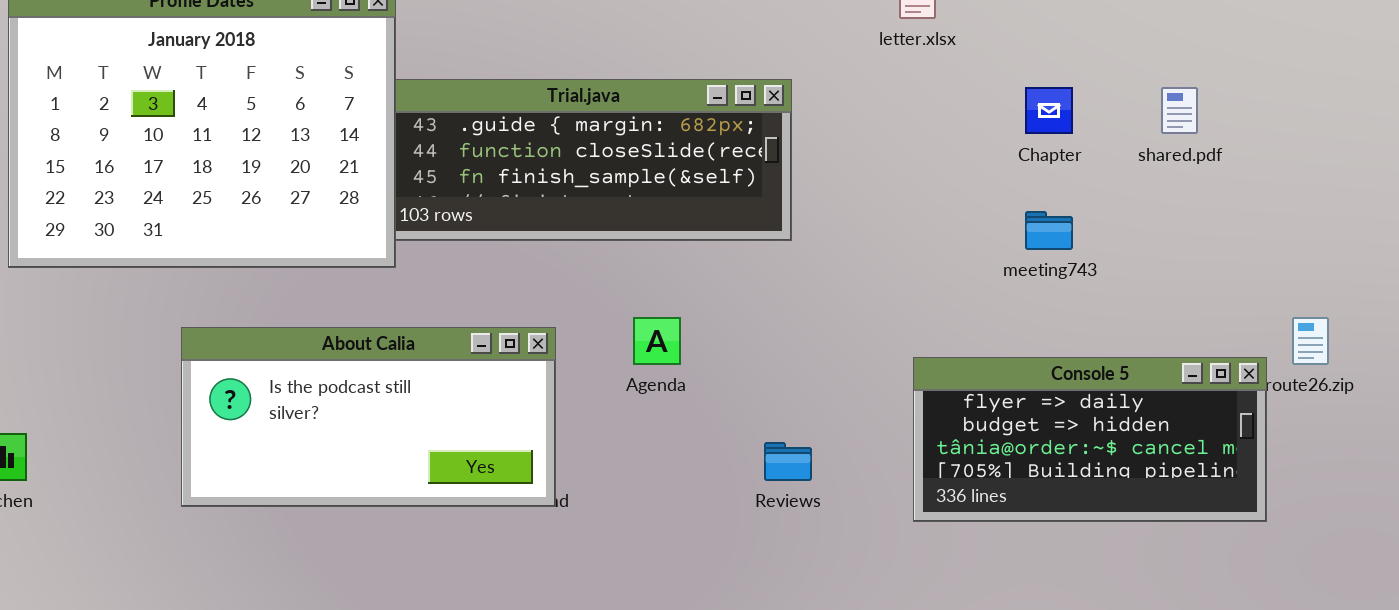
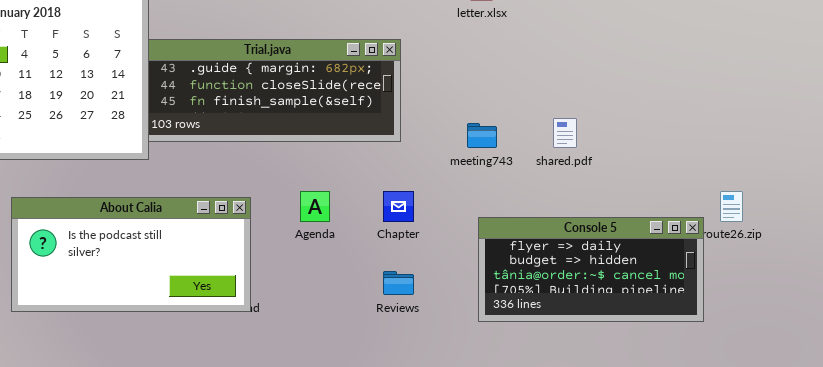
Chapter: [1025,87,1073,134] -> [383,191,414,222], moved
shared.pdf: [1161,87,1198,134] -> [553,118,577,148], moved
meeting743: [1025,211,1073,250] -> [467,123,497,148], moved

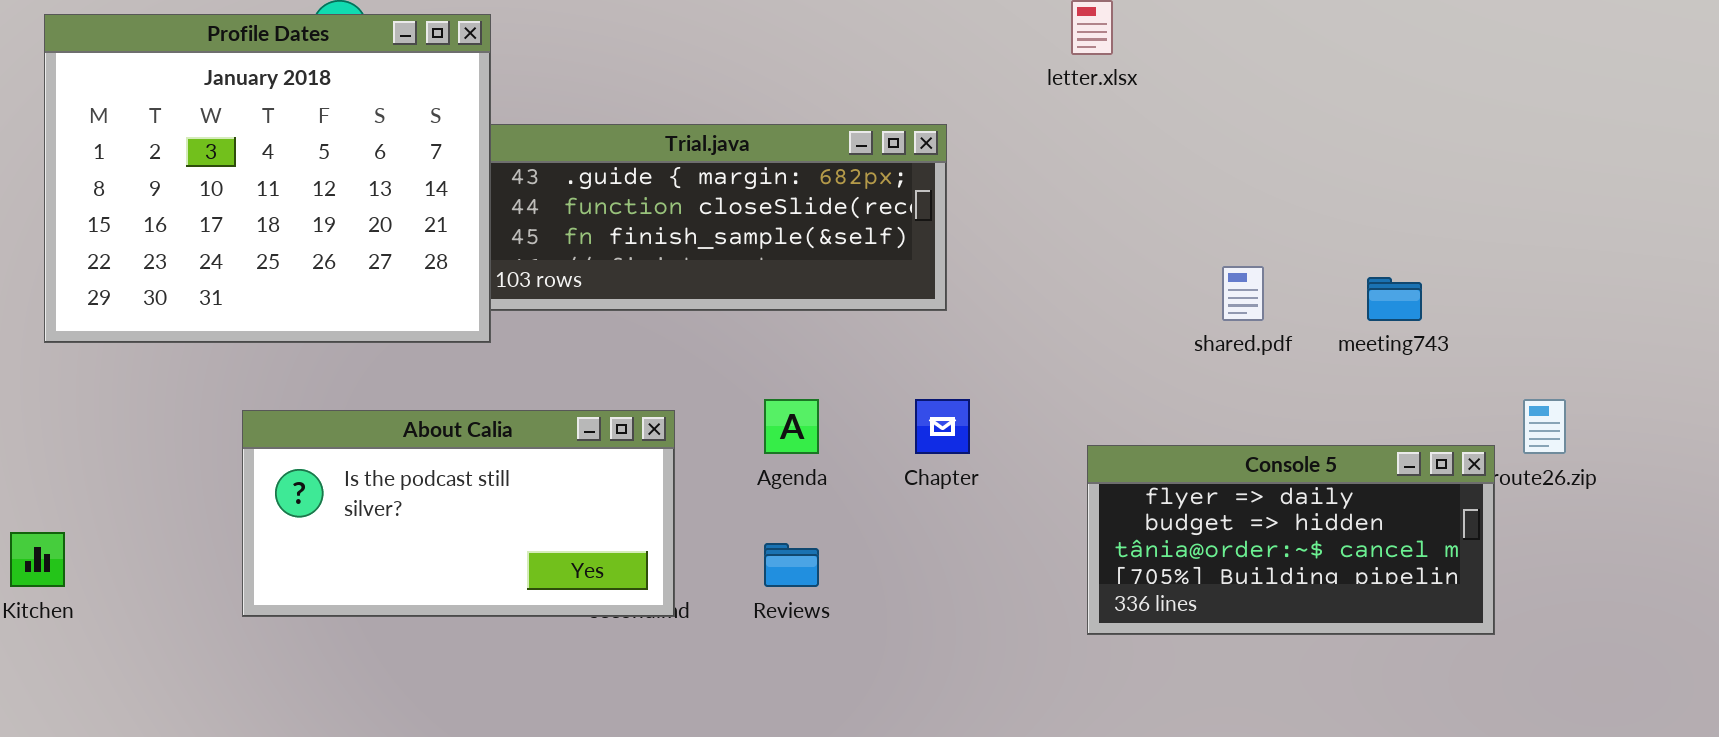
meeting743: [467,123,497,148] -> [1367,277,1422,321], moved
Reviews: [383,271,414,295] -> [764,543,819,587], moved

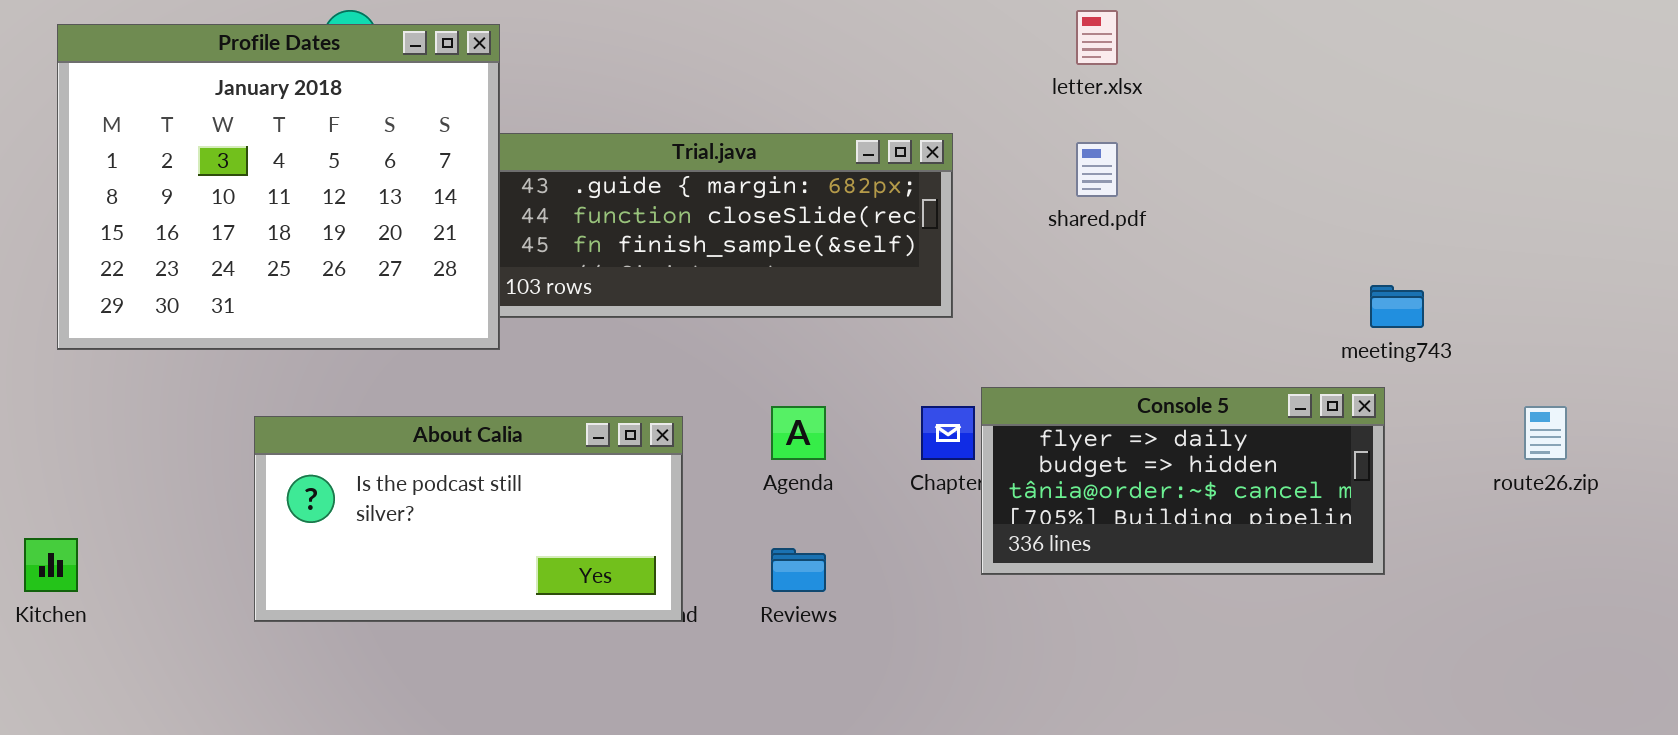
shared.pdf: [1222,266,1264,321] -> [1076,142,1118,197], moved
Console 5: [1087,445,1495,635] -> [981,387,1385,575], moved

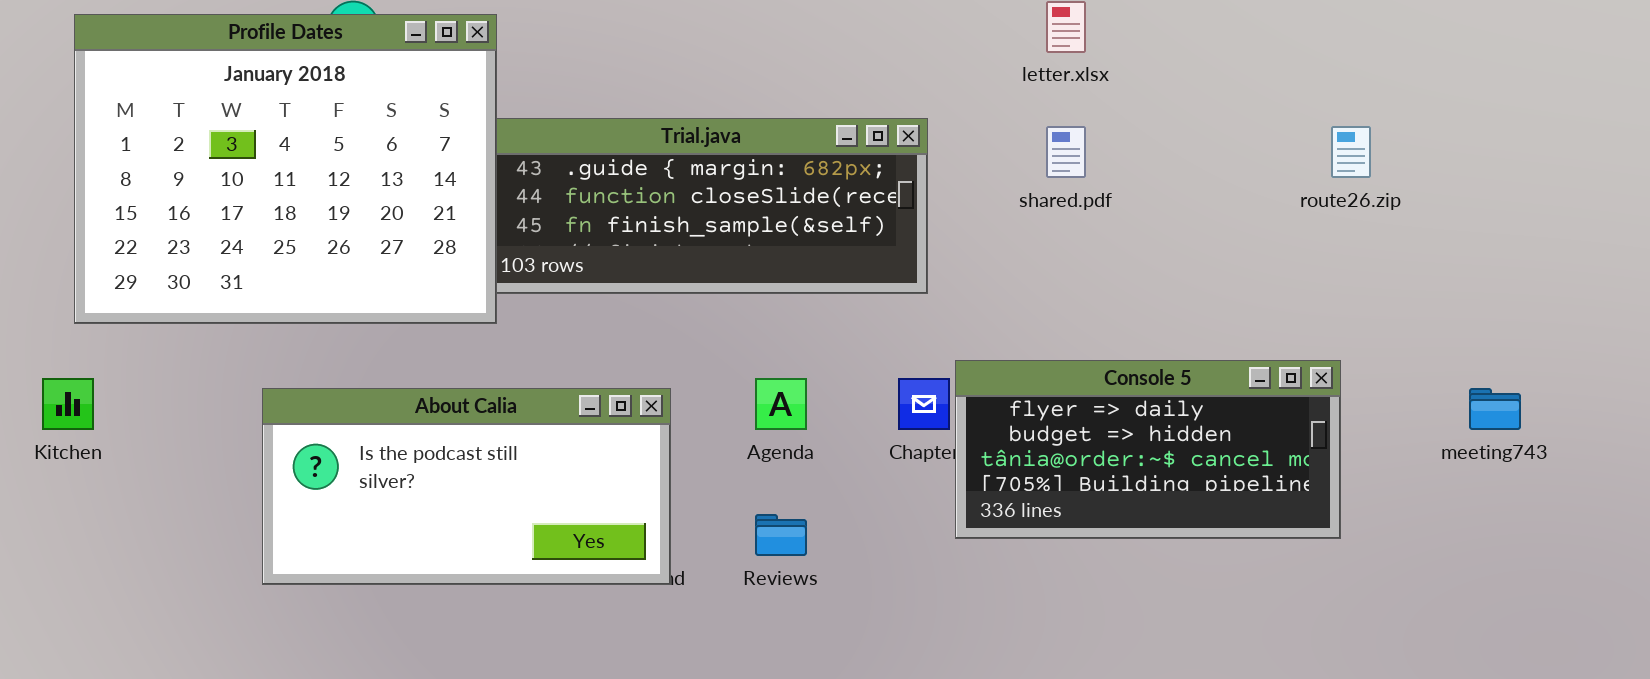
meeting743: [1370,285,1424,328] -> [1469,388,1521,430], moved
route26.zip: [1524,406,1567,460] -> [1331,126,1371,178], moved
Kitchen: [24,538,78,592] -> [42,378,94,430], moved

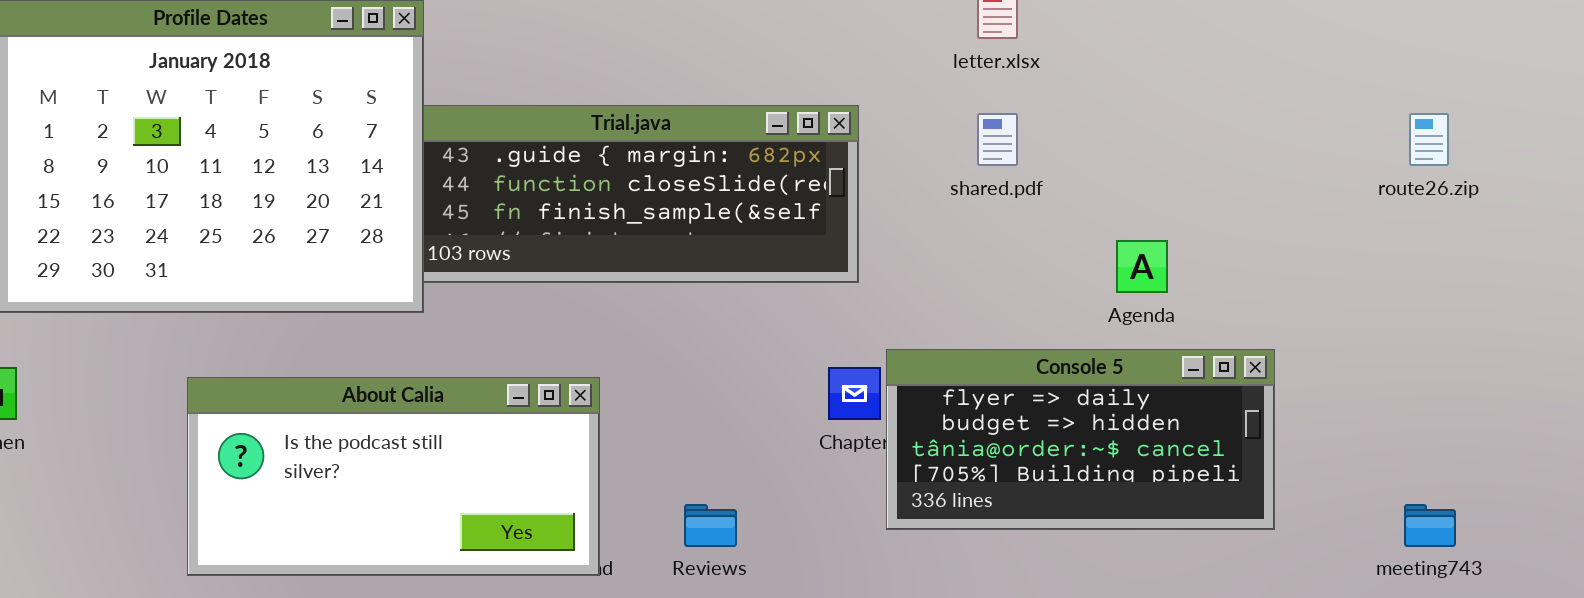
route26.zip: [1331,126,1371,178] -> [1409,113,1449,166], moved
Agenda: [755,378,807,430] -> [1116,240,1168,293], moved
meeting743: [1469,388,1521,430] -> [1404,504,1456,547], moved

